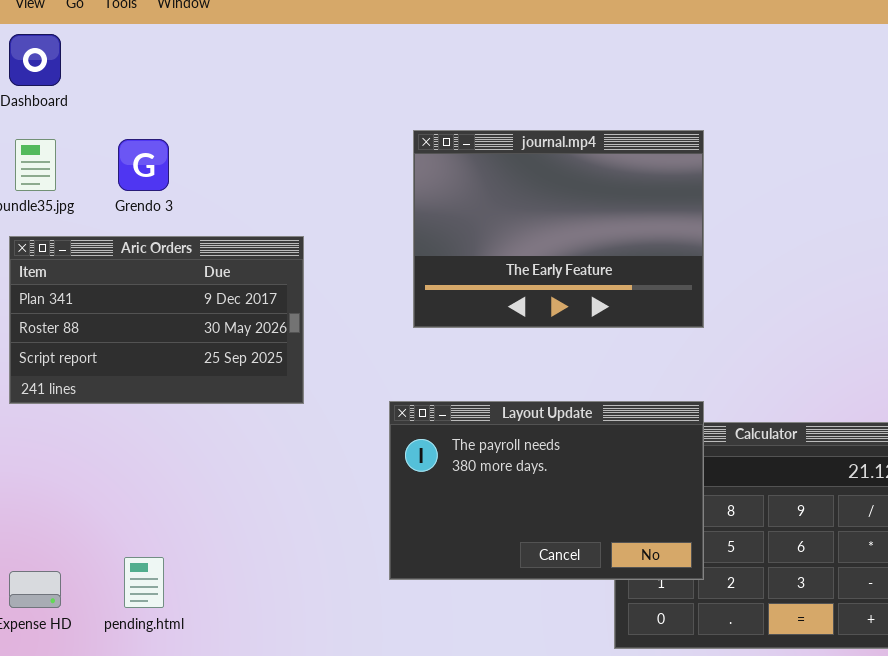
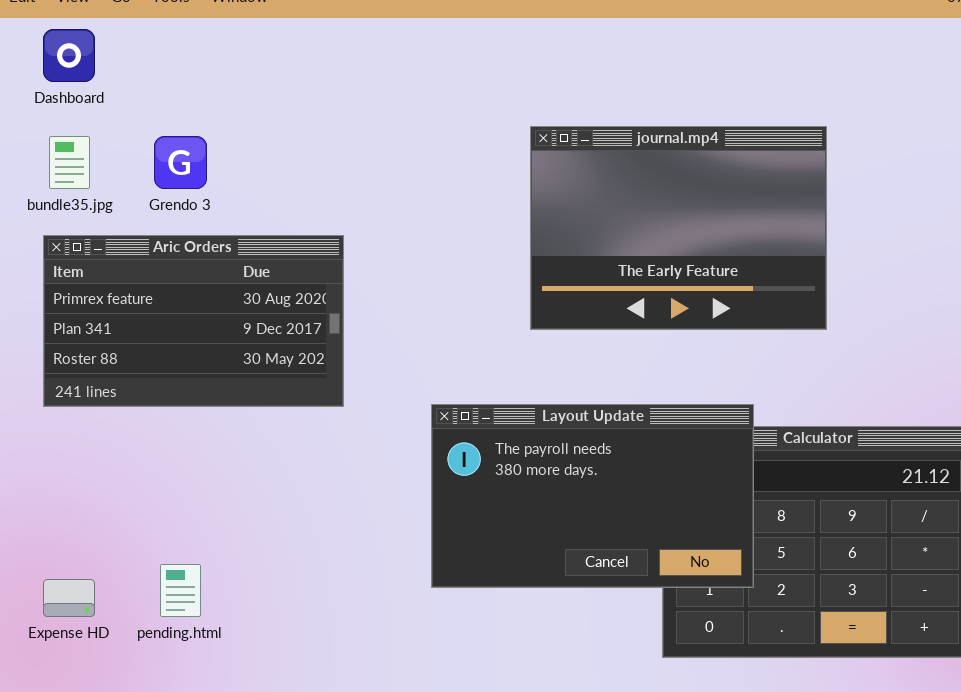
journal.mp4: [413,130,704,328] -> [530,126,827,330], moved
Aric Orders: [9,236,304,404] -> [43,235,344,407], scrolled up 1 row

